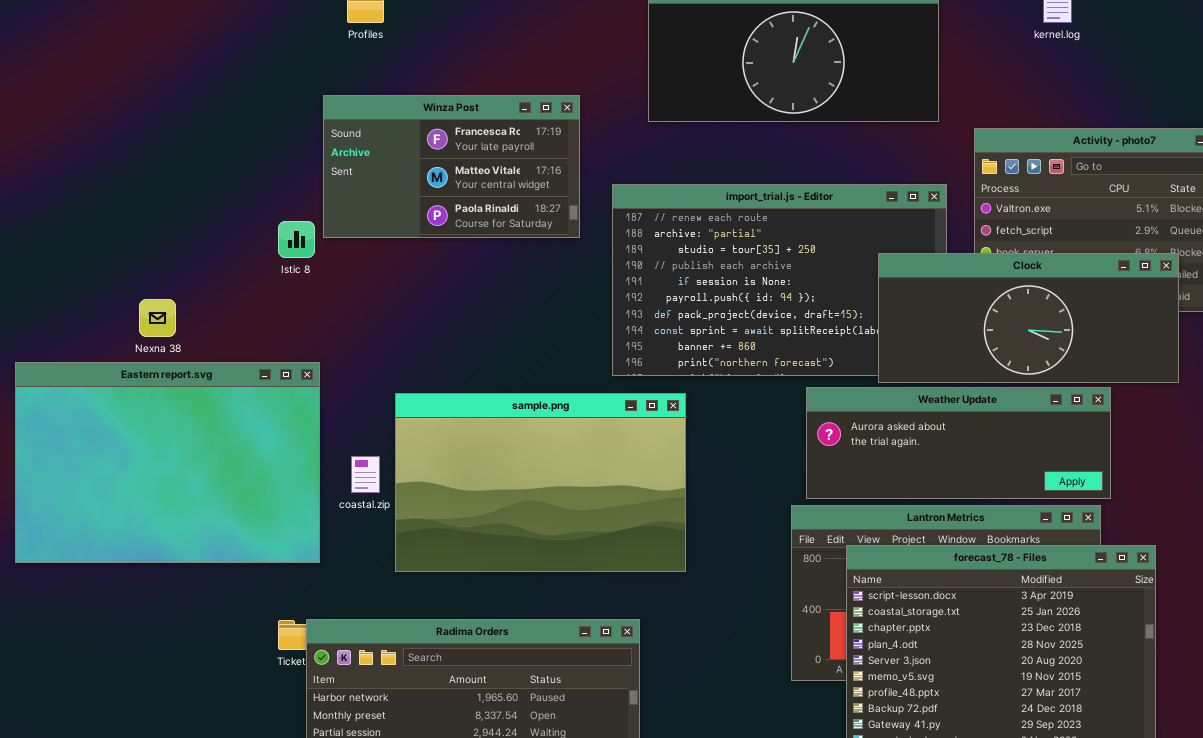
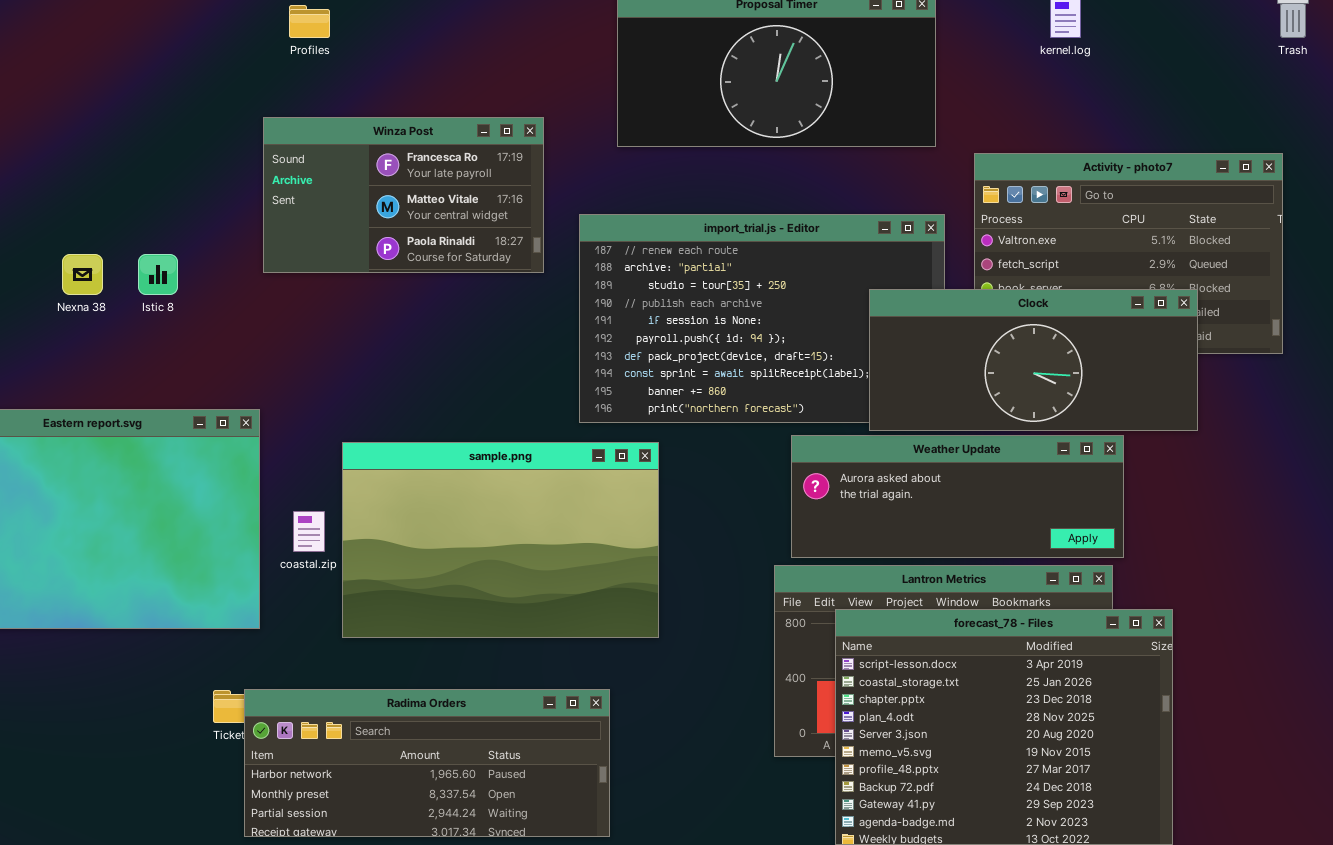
Istic 8: [278,221,315,258] -> [138,254,178,295], moved
Nexna 38: [139,299,176,337] -> [62,254,103,295], moved

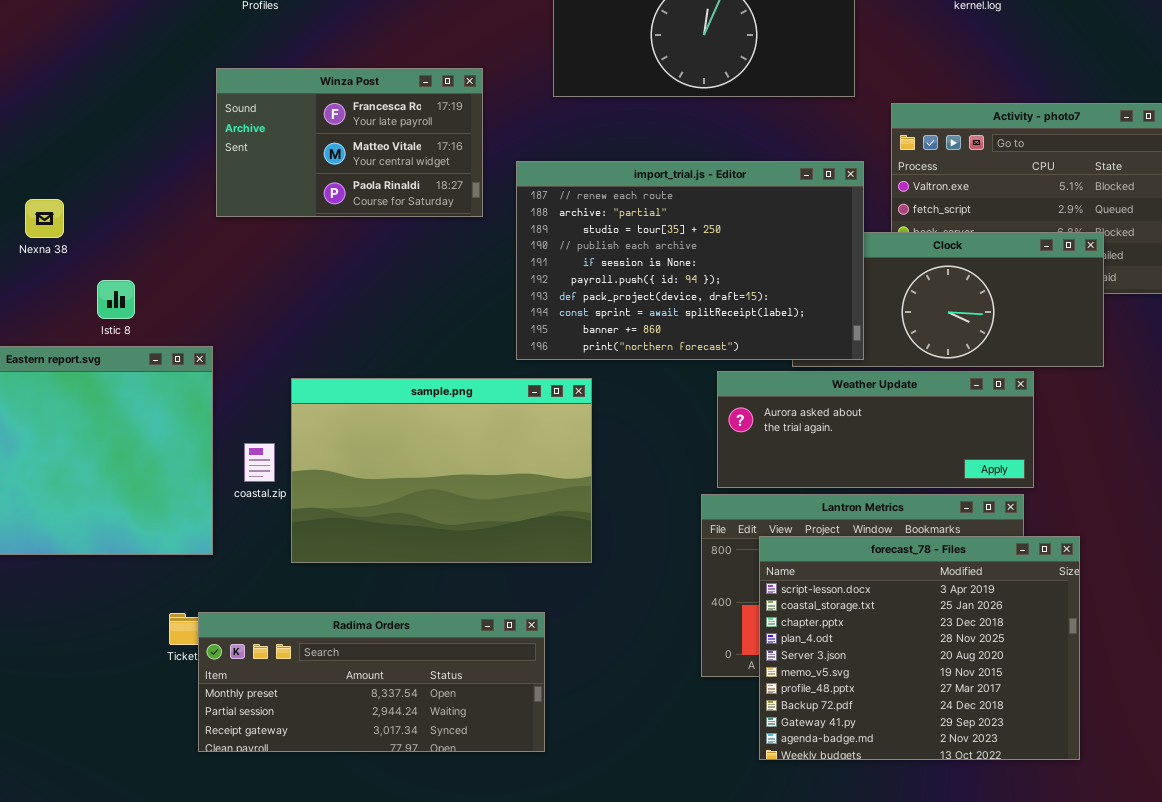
import_trial.js - Editor: [579,214,945,423] -> [516,161,864,360], raised
Istic 8: [138,254,178,295] -> [97,280,135,319], moved
Radima Orders: [244,689,610,837] -> [198,612,545,752], scrolled down 1 row

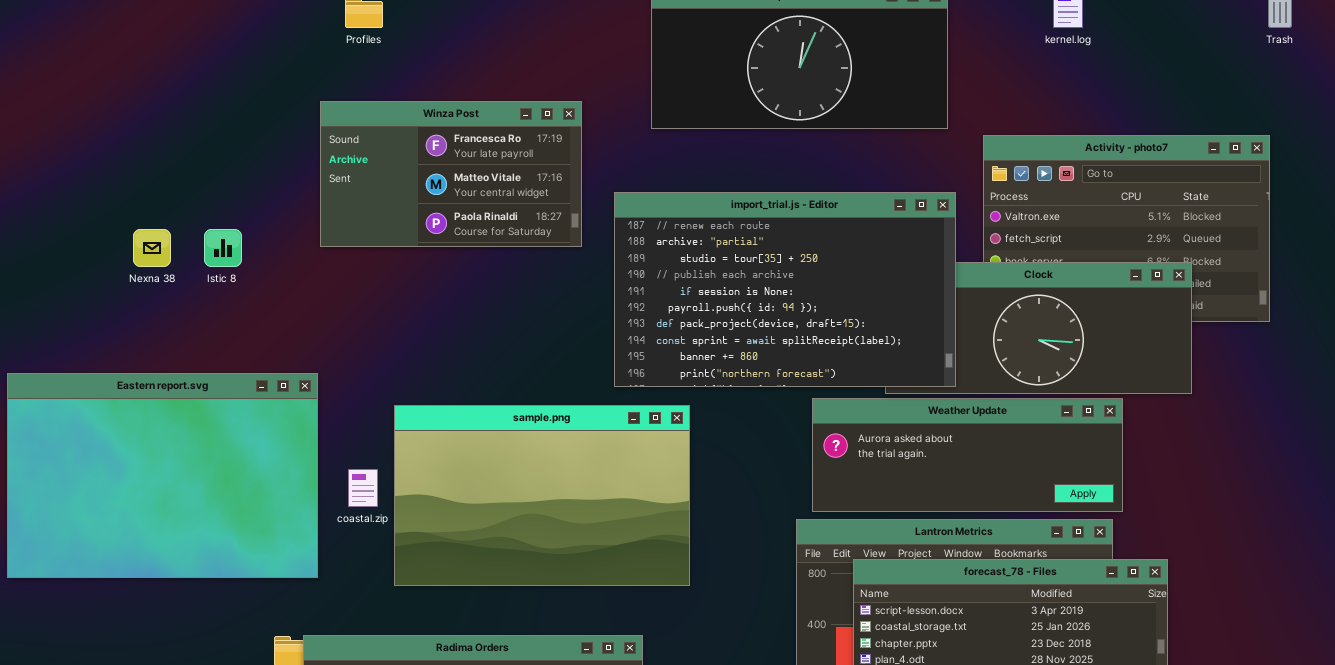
Istic 8: [97,280,135,319] -> [204,229,242,267], moved

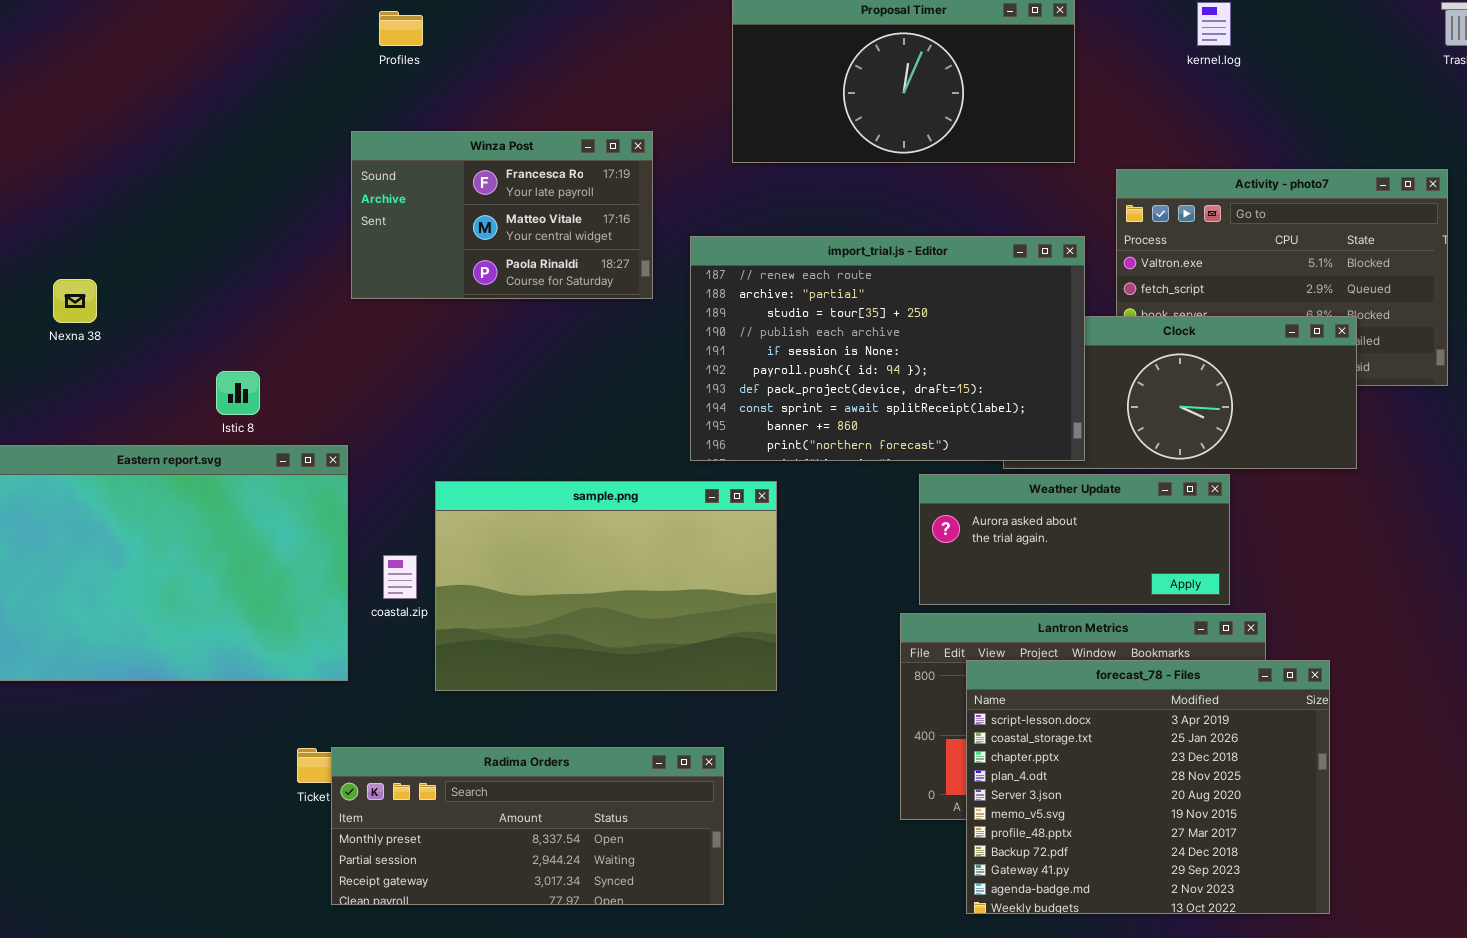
Nexna 38: [133,229,171,267] -> [53,279,97,323], moved
Istic 8: [204,229,242,267] -> [216,371,260,415], moved
Weather Update: [812,398,1123,512] -> [919,474,1230,605], resized

